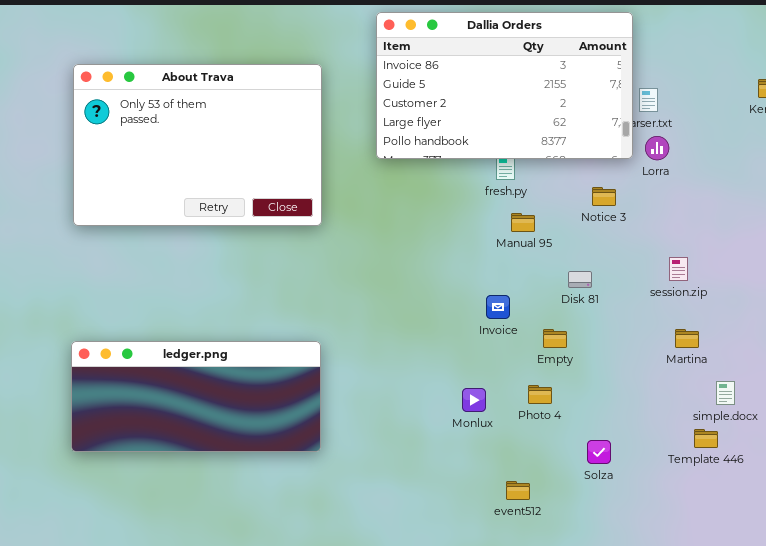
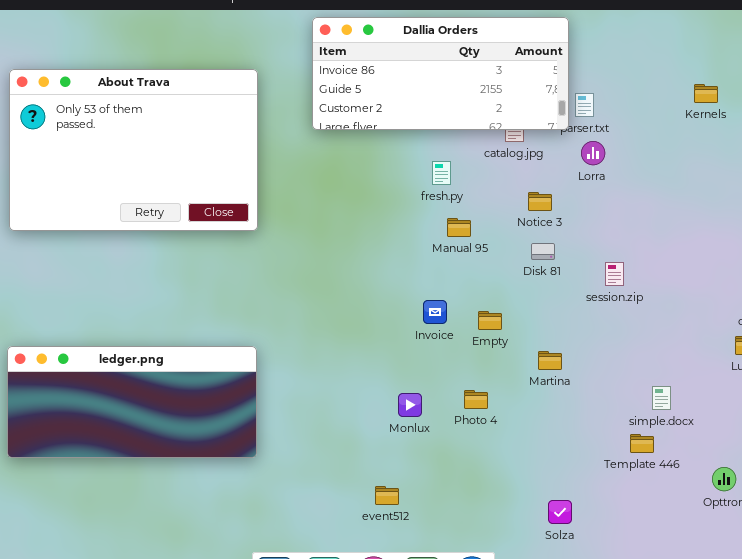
Dallia Orders: [376,12,633,159] -> [312,17,569,130], resized
Disk 81: [568,271,592,288] -> [531,243,555,260], moved
Empty: [543,329,567,348] -> [478,311,502,330], moved
Martina: [675,329,699,348] -> [538,351,562,370], moved
Solza: [587,440,611,464] -> [548,500,572,524], moved
event512: [506,481,530,500] -> [375,486,399,505], moved

